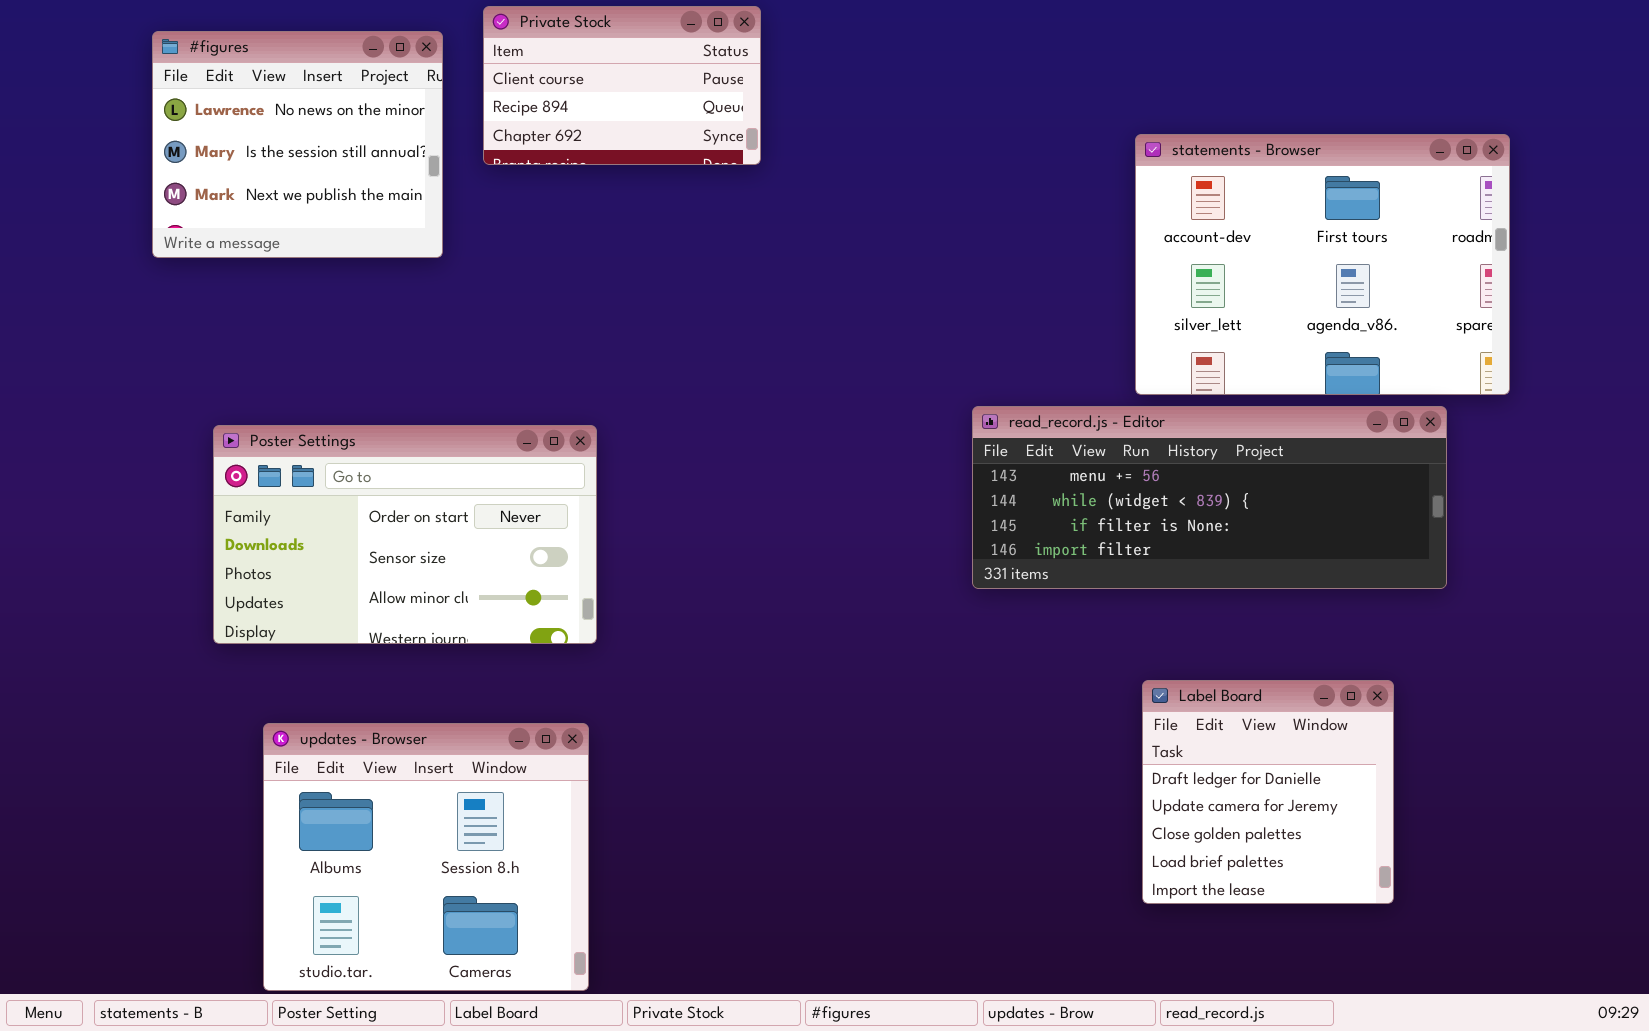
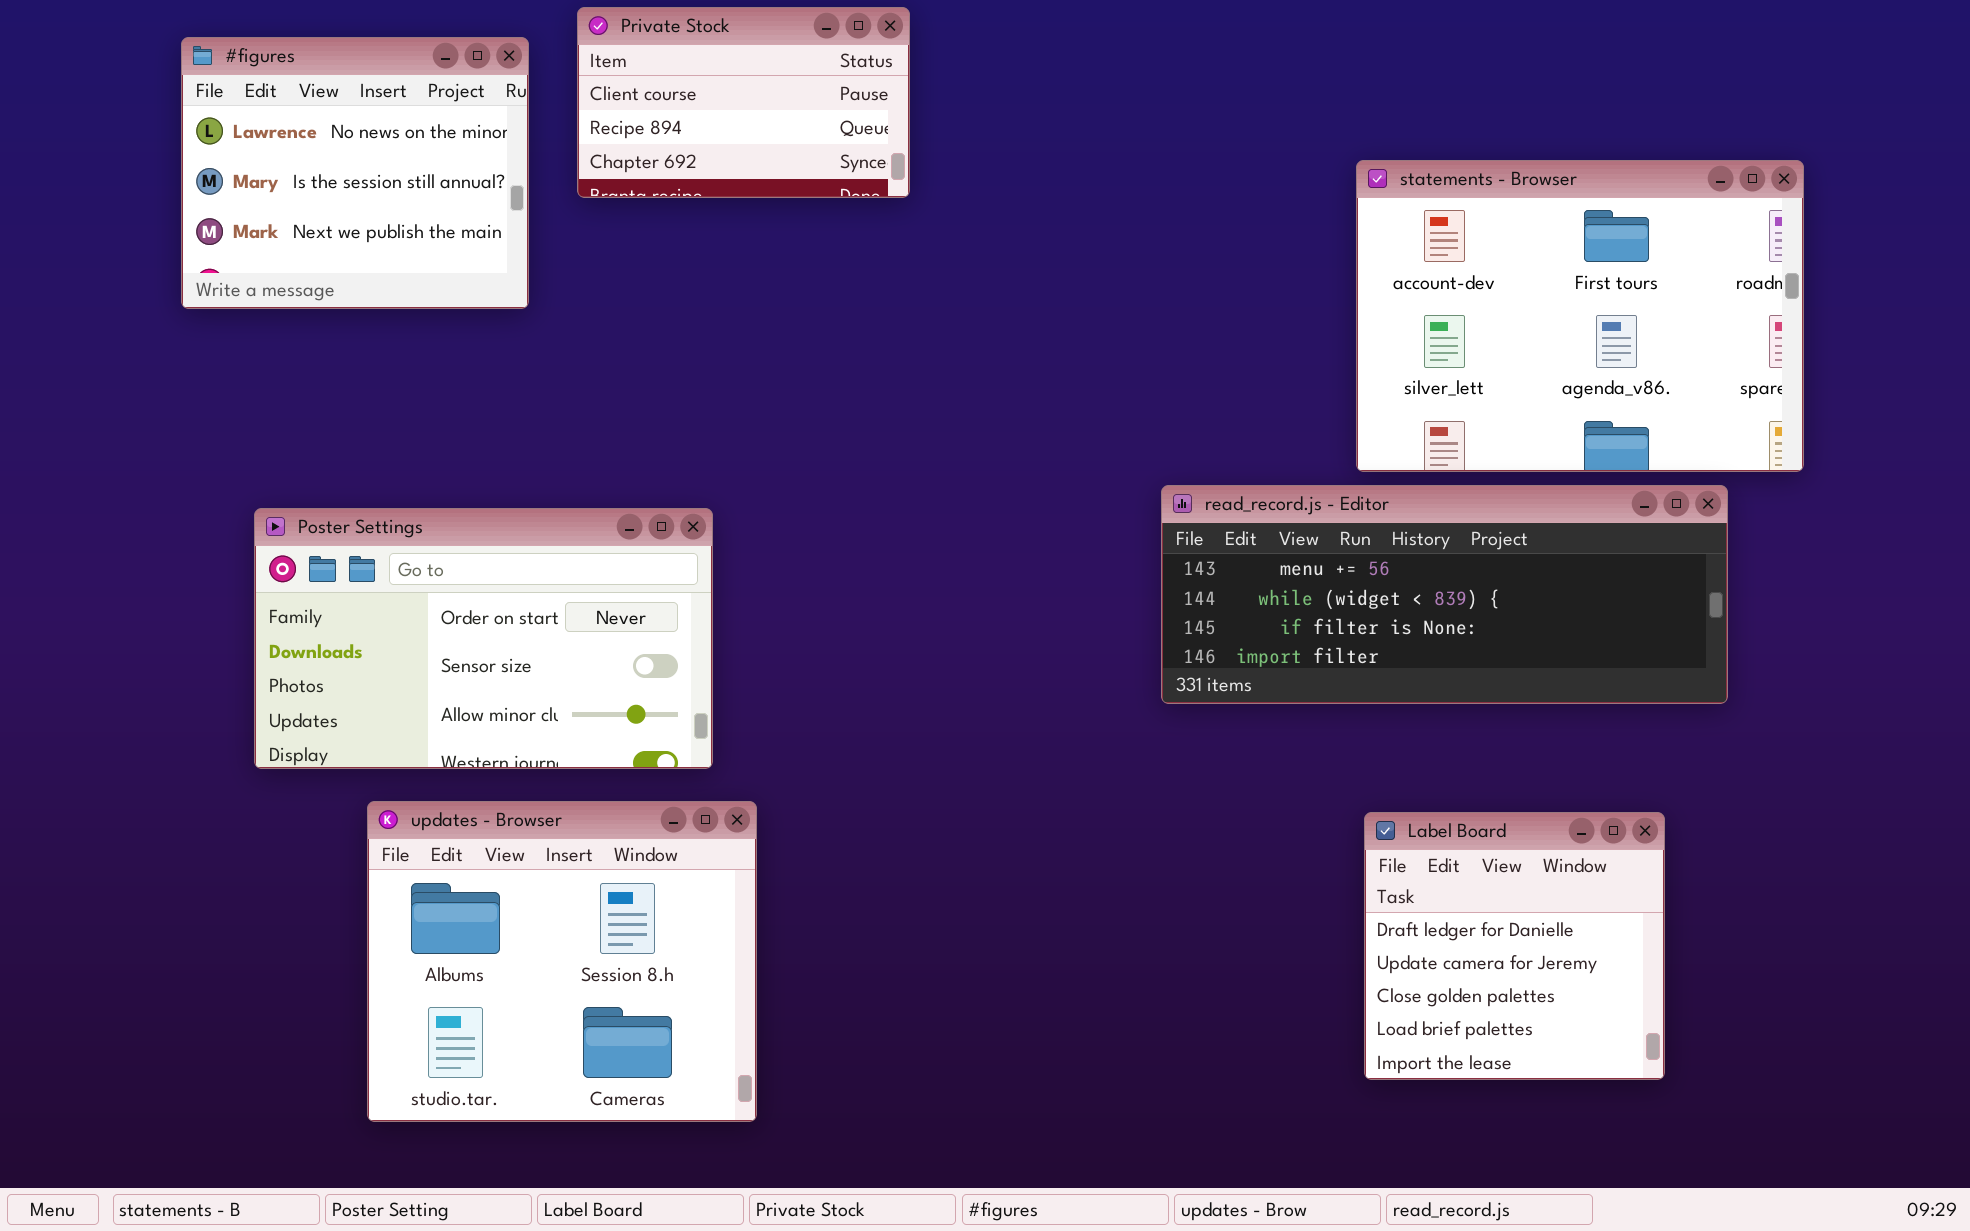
updates - Browser: [263,723,589,991] -> [367,801,757,1122], moved

